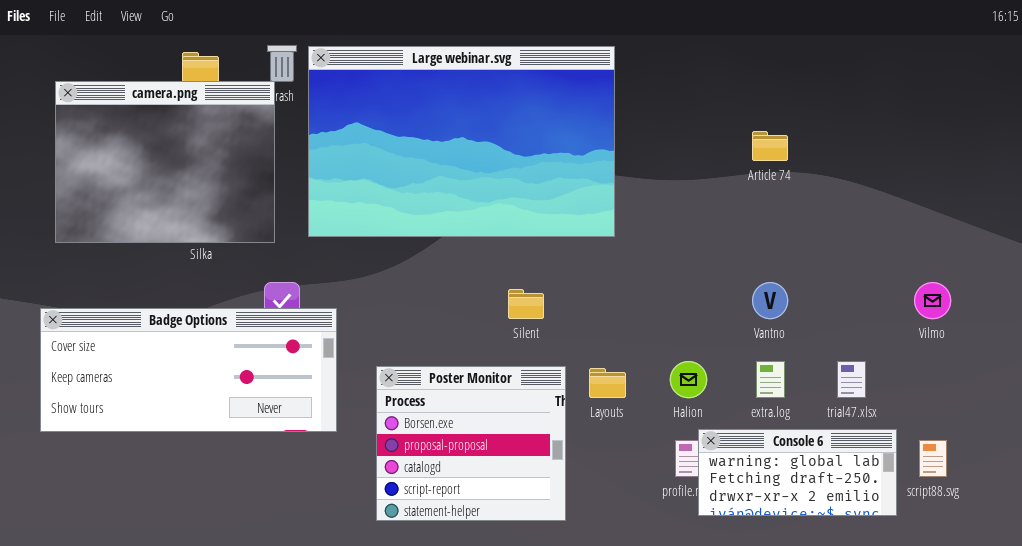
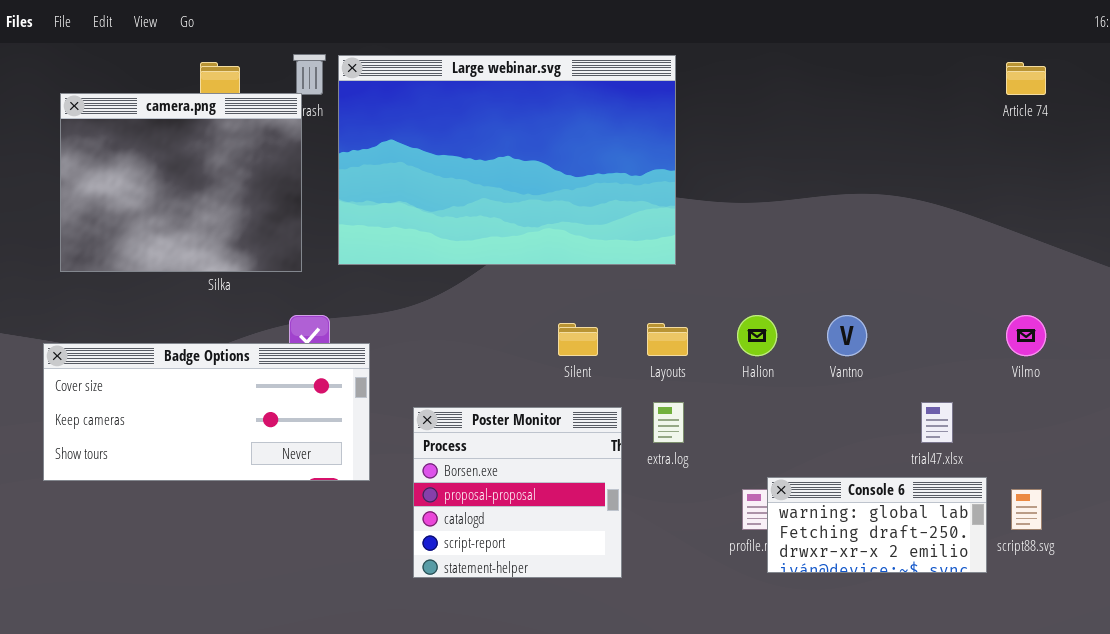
Article 74: [752,131,788,161] -> [1006,62,1046,95], moved
Halion: [670,361,707,398] -> [737,315,777,356], moved
extra.log: [756,361,785,398] -> [653,402,684,443], moved
Layouts: [589,368,626,398] -> [647,323,688,356], moved

